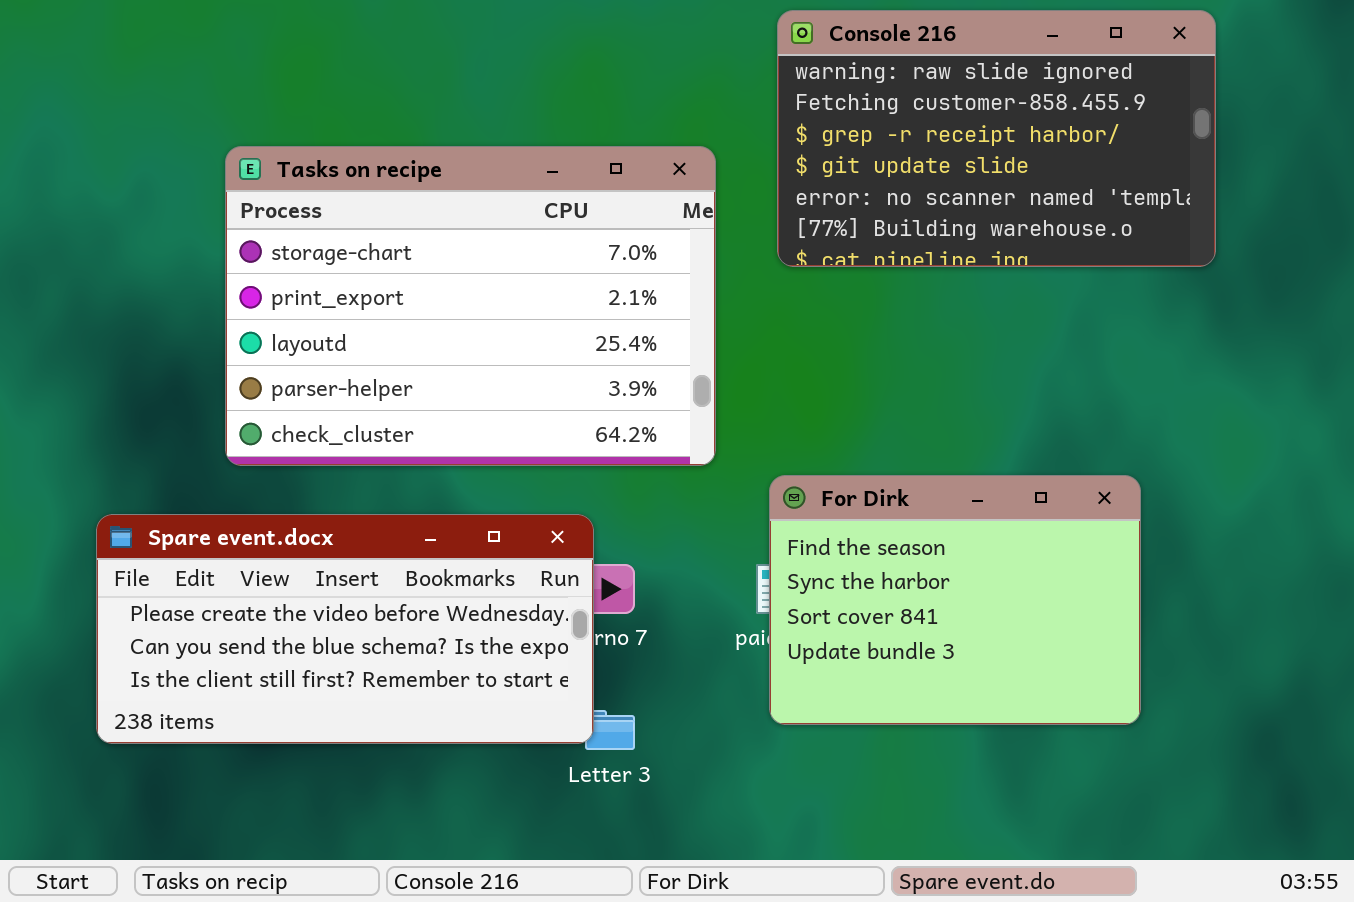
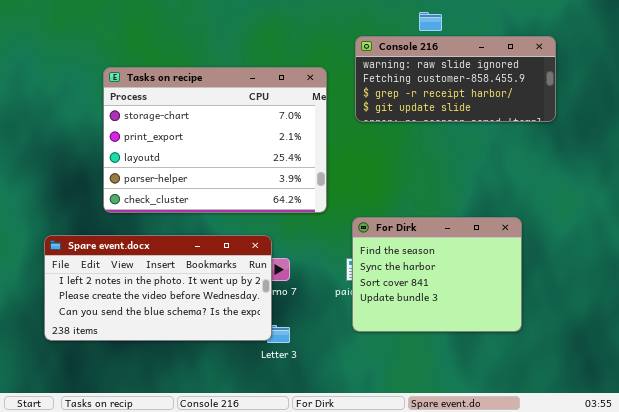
Console 216: [777,10,1216,267] -> [355,36,556,122], resized
Spare event.docx: [96,514,594,744] -> [44,235,272,341], scrolled up 1 row

